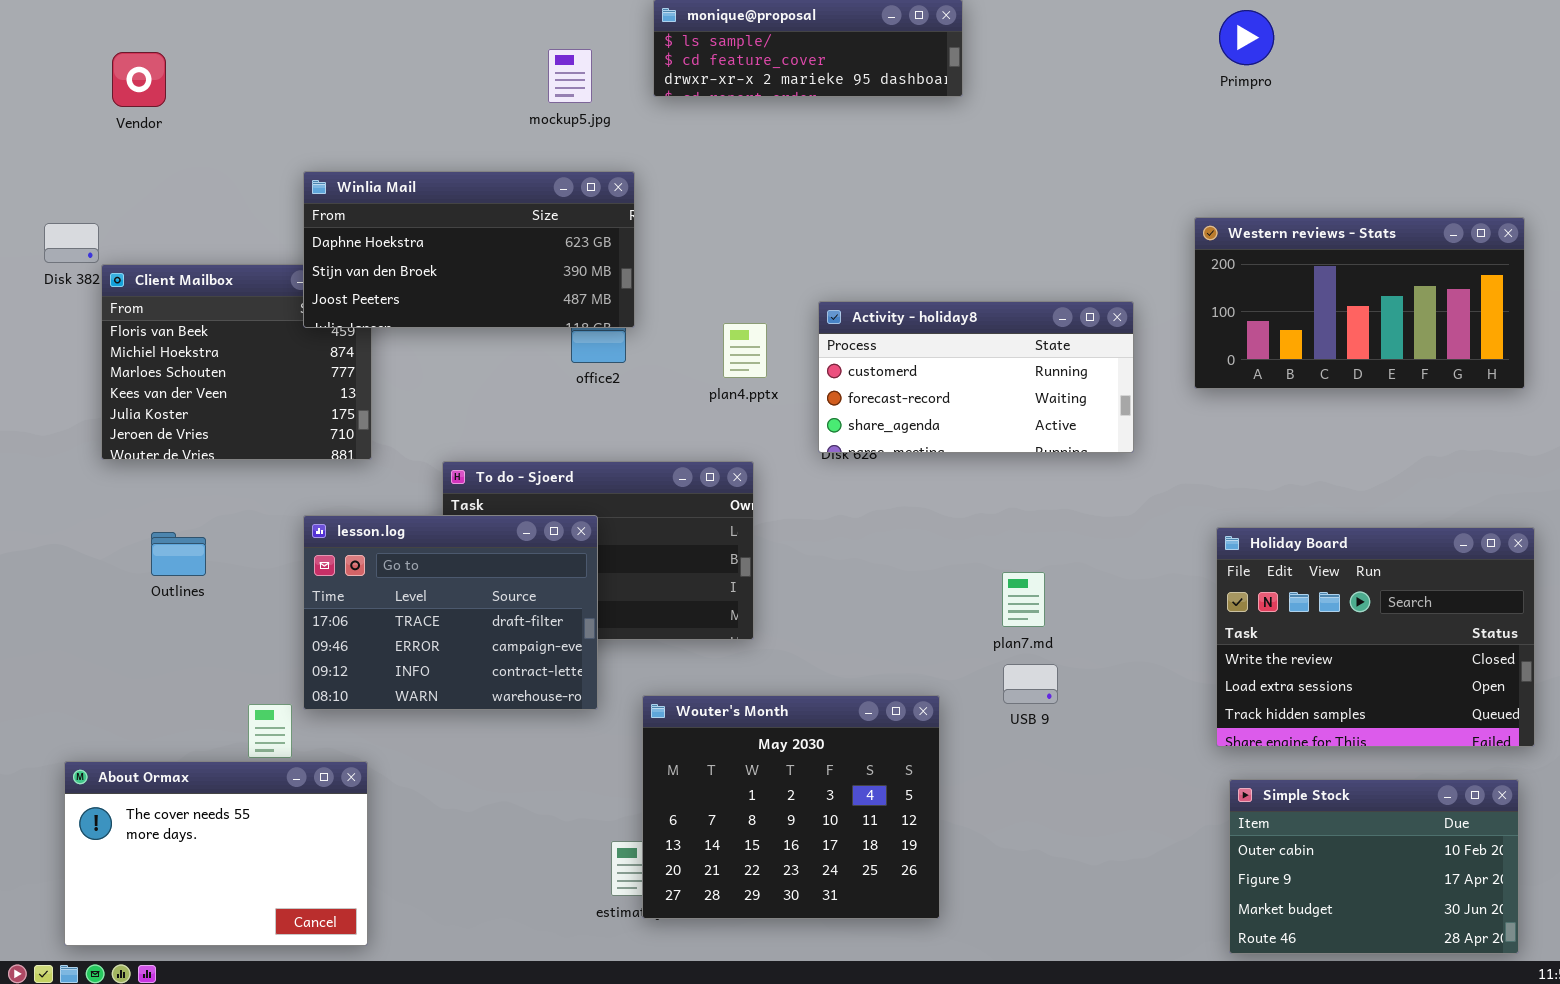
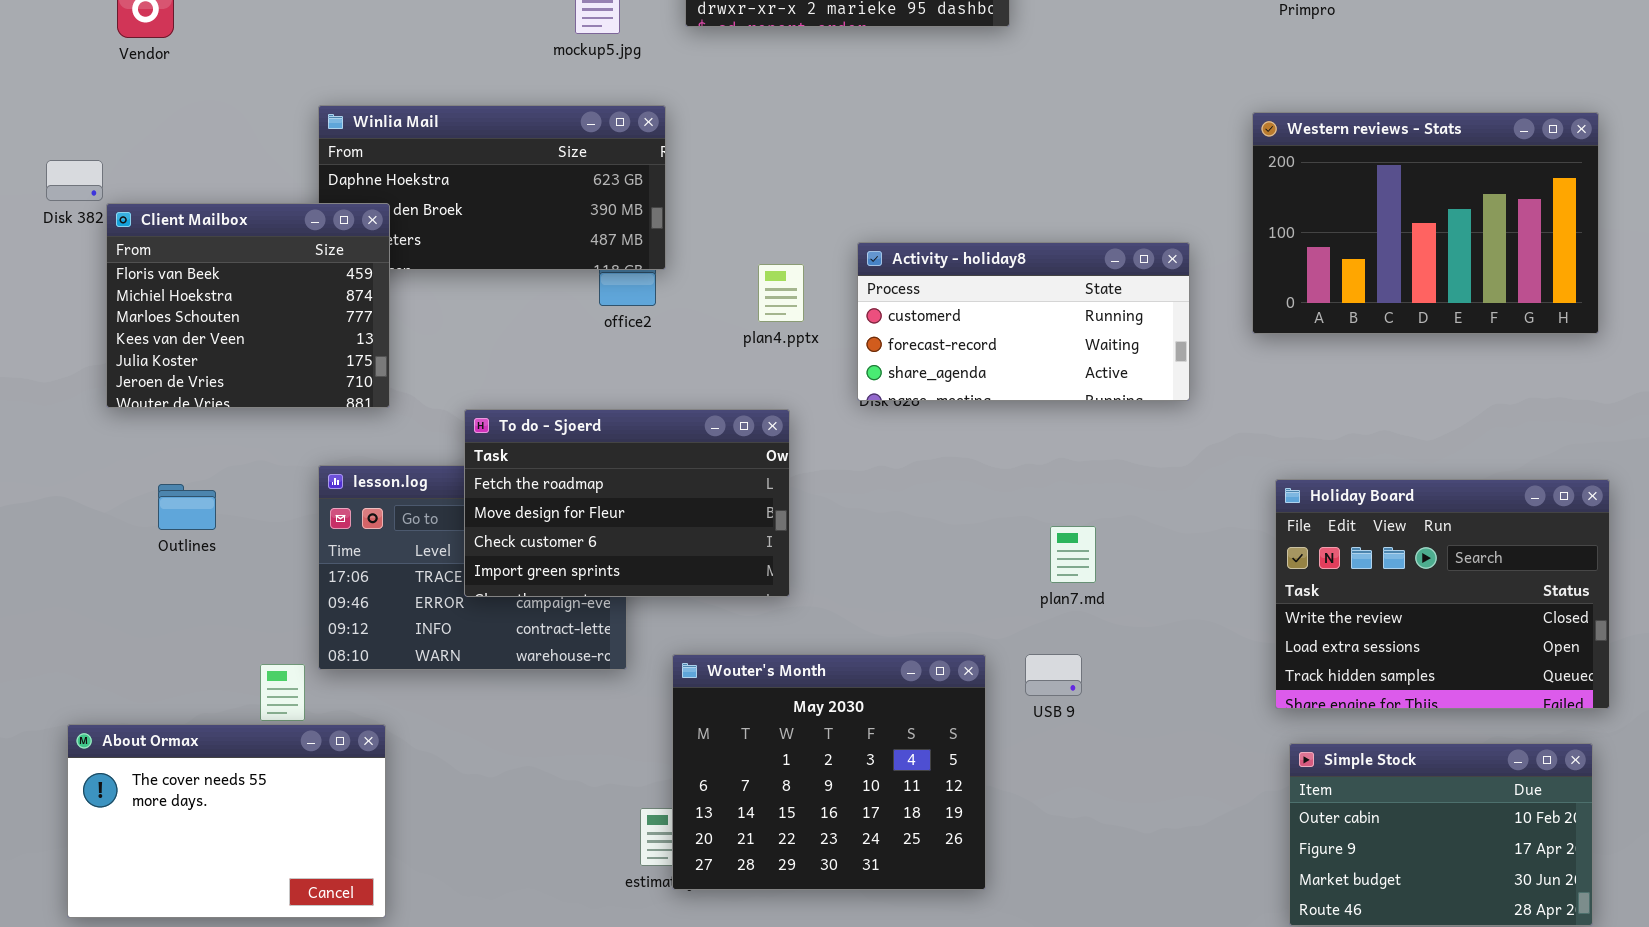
Western reviews - Stats: [1194,217,1525,389] -> [1252,112,1599,334], resized
Client Mailbox: [101,264,372,460] -> [106,203,390,408], raised
To do - Sjoerd: [442,461,754,640] -> [464,409,790,597], raised
USB 9: [1003,664,1058,704] -> [1025,654,1082,696], moved

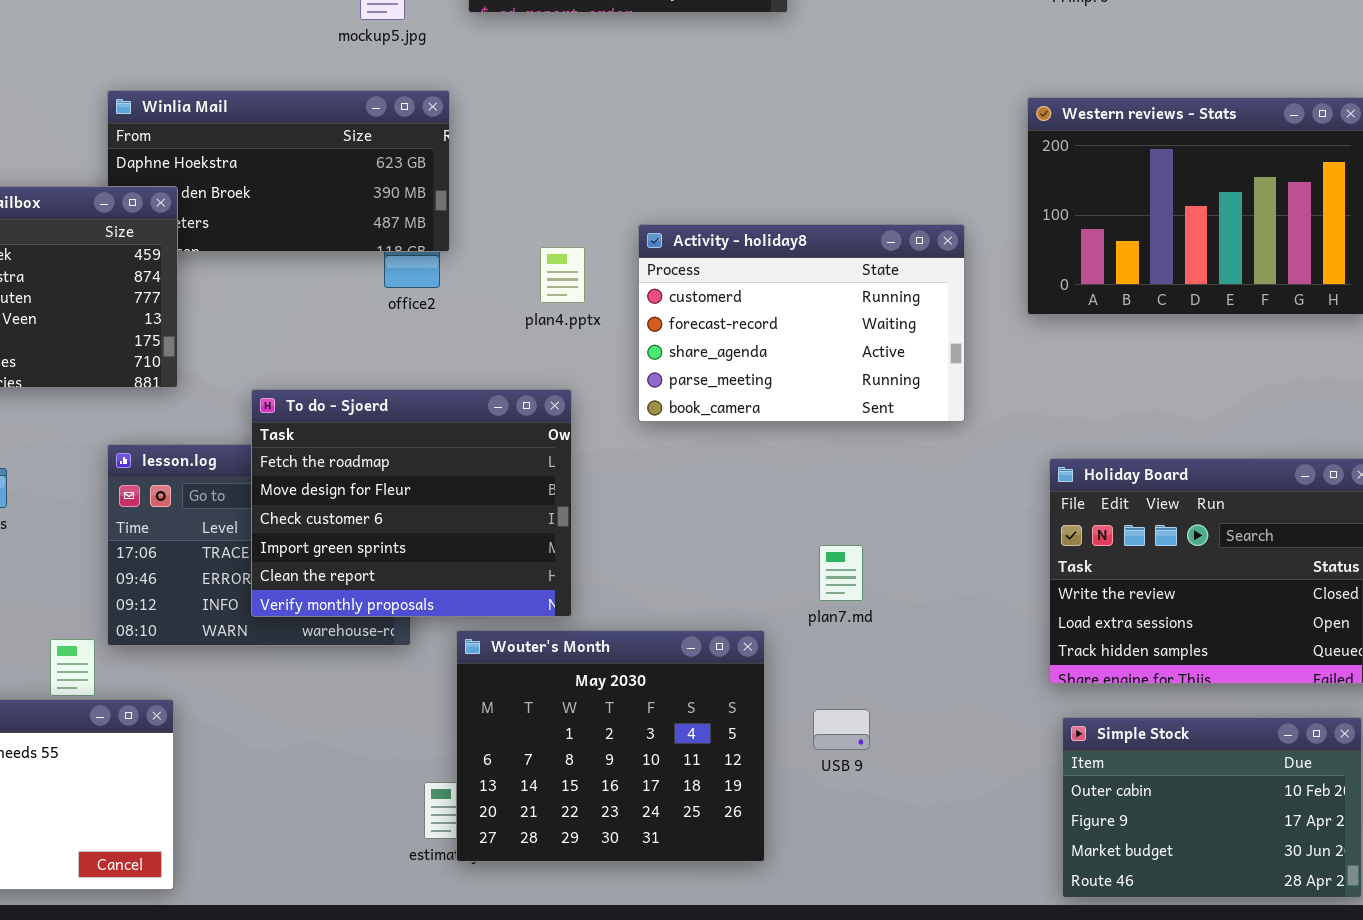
Activity - holiday8: [857,242,1190,401] -> [638,224,965,422], resized
To do - Sjoerd: [464,409,790,597] -> [251,389,572,617], resized
plan7.md: [1050,526,1096,583] -> [819,545,863,601], moved
USB 9: [1025,654,1082,696] -> [813,709,870,750], moved

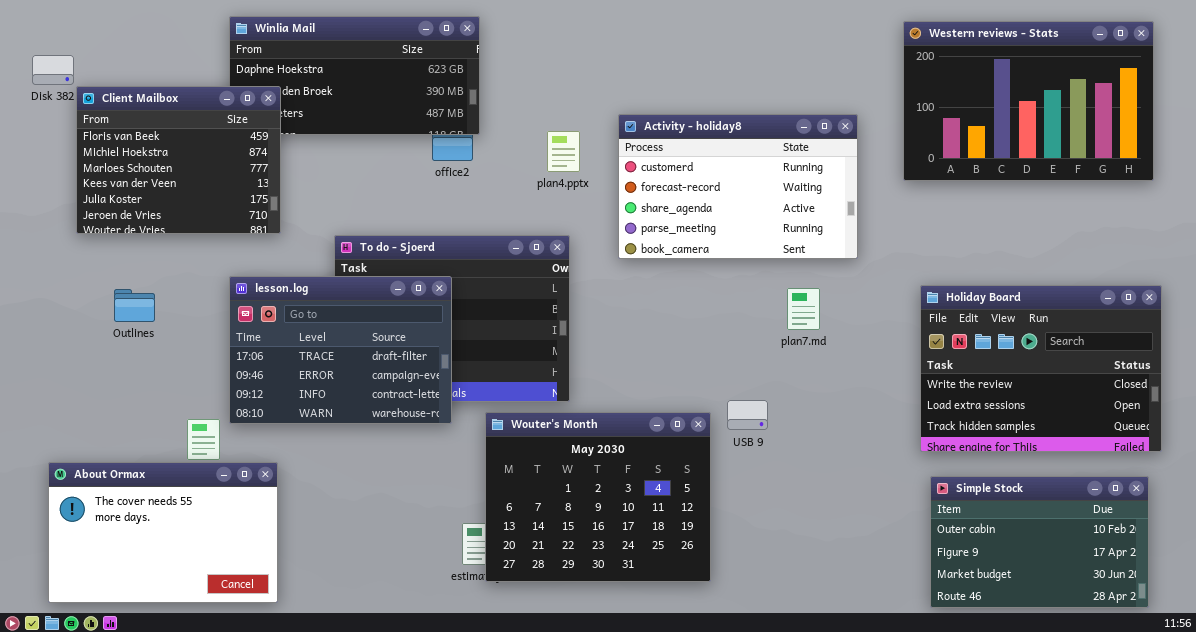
lesson.log: [107,444,411,646] -> [229,276,452,424], raised
plan7.md: [819,545,863,601] -> [787,288,820,330], moved
USB 9: [813,709,870,750] -> [727,400,768,430], moved

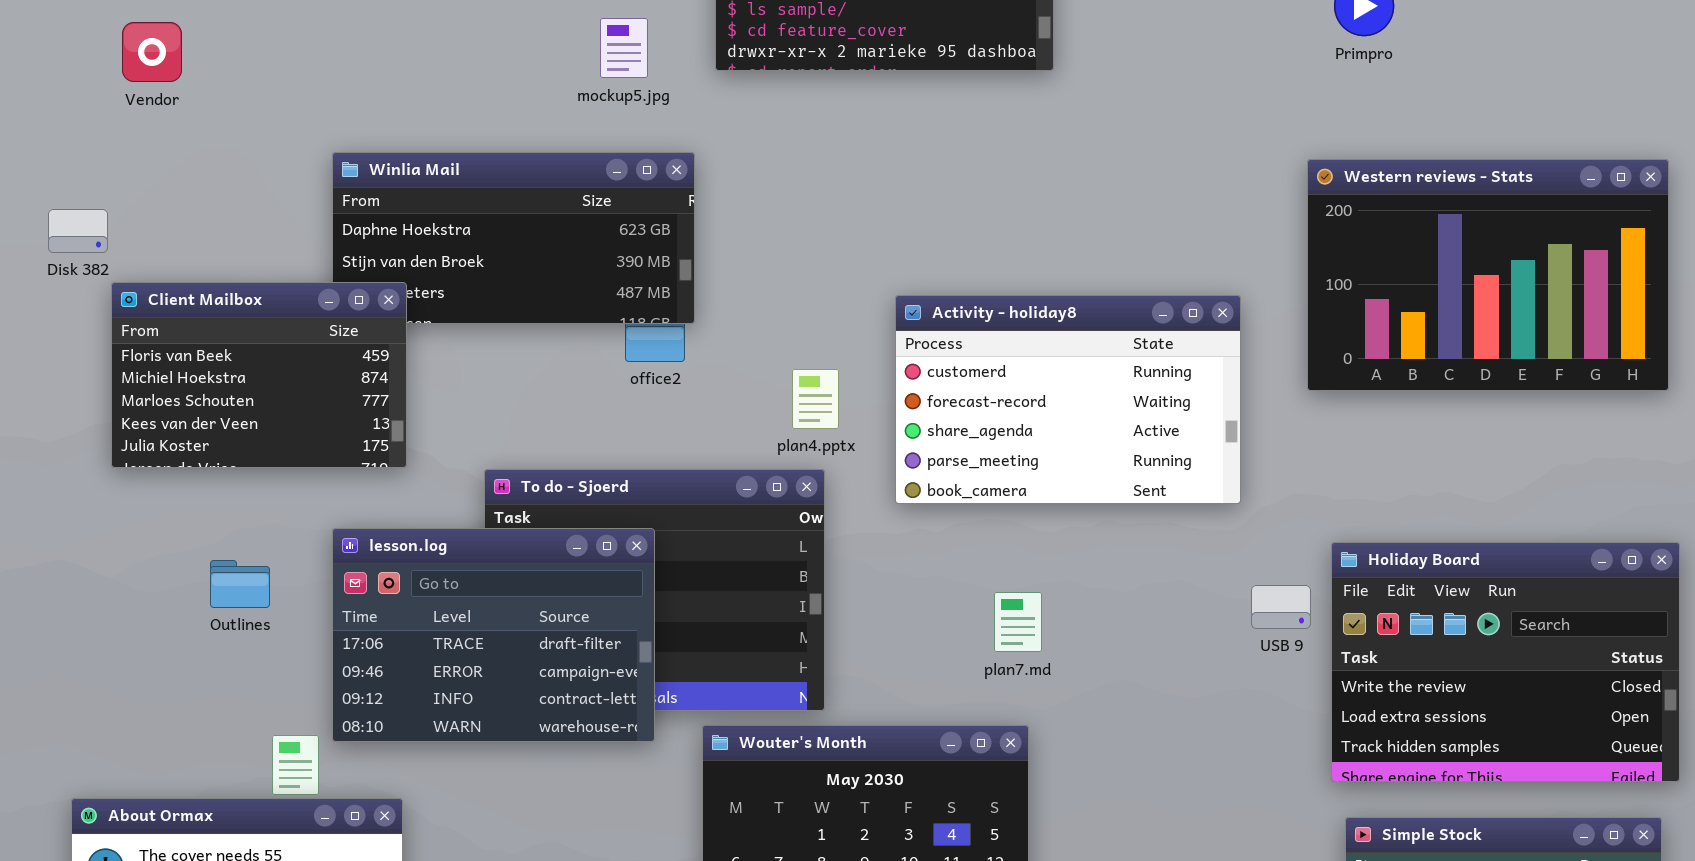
Client Mailbox: [76,86,281,234] -> [111,282,407,468], resized
plan4.pptx: [547,131,580,172] -> [792,369,839,429], moved
plan7.md: [787,288,820,330] -> [994,592,1042,652], moved
Outlines: [114,289,155,322] -> [210,560,270,608], moved
USB 9: [727,400,768,430] -> [1251,585,1311,629], moved

